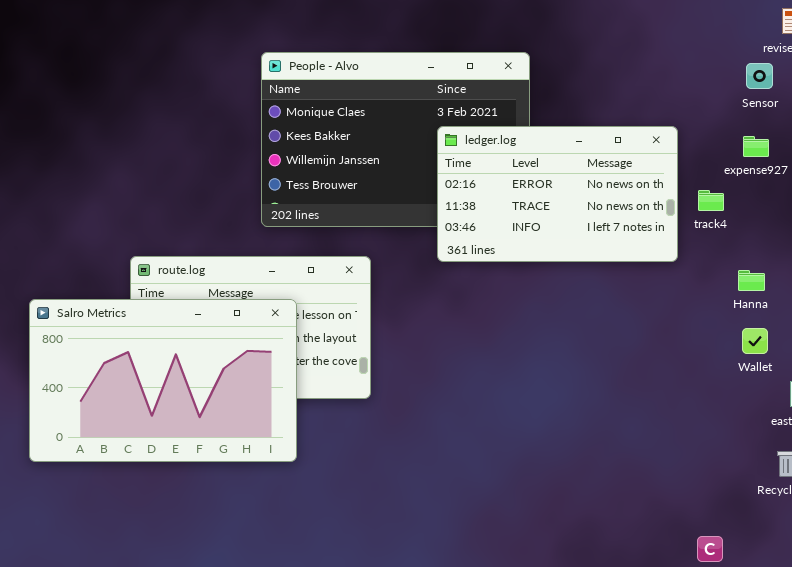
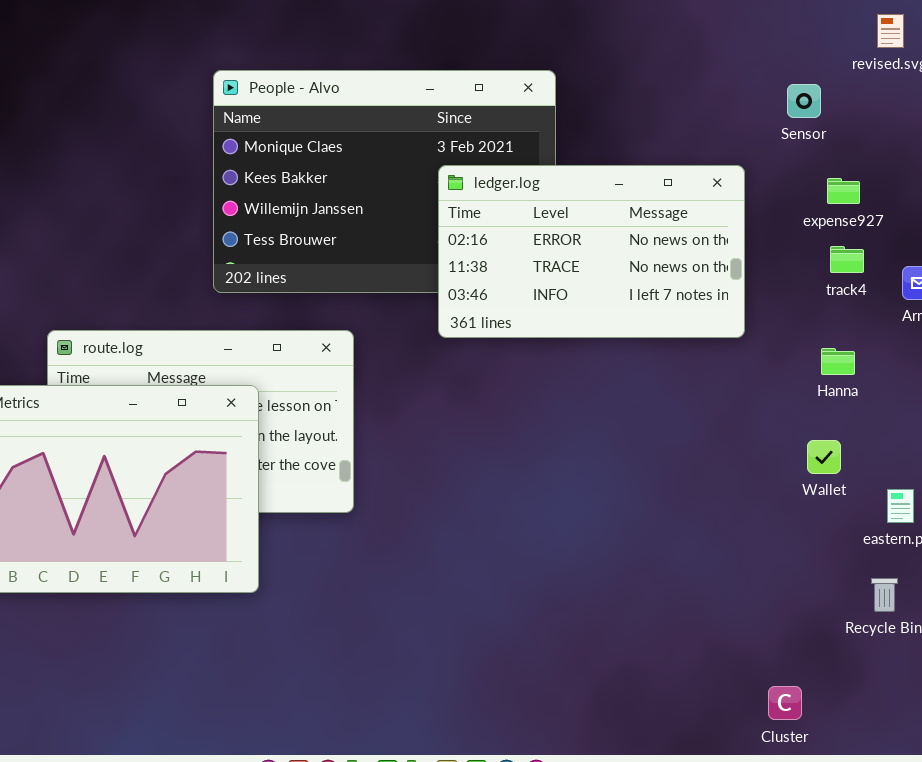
Sensor: [746,63,773,89] -> [787,84,821,118], moved
track4: [698,190,724,211] -> [830,246,864,273], moved
Wallet: [742,328,768,354] -> [807,440,841,474], moved

